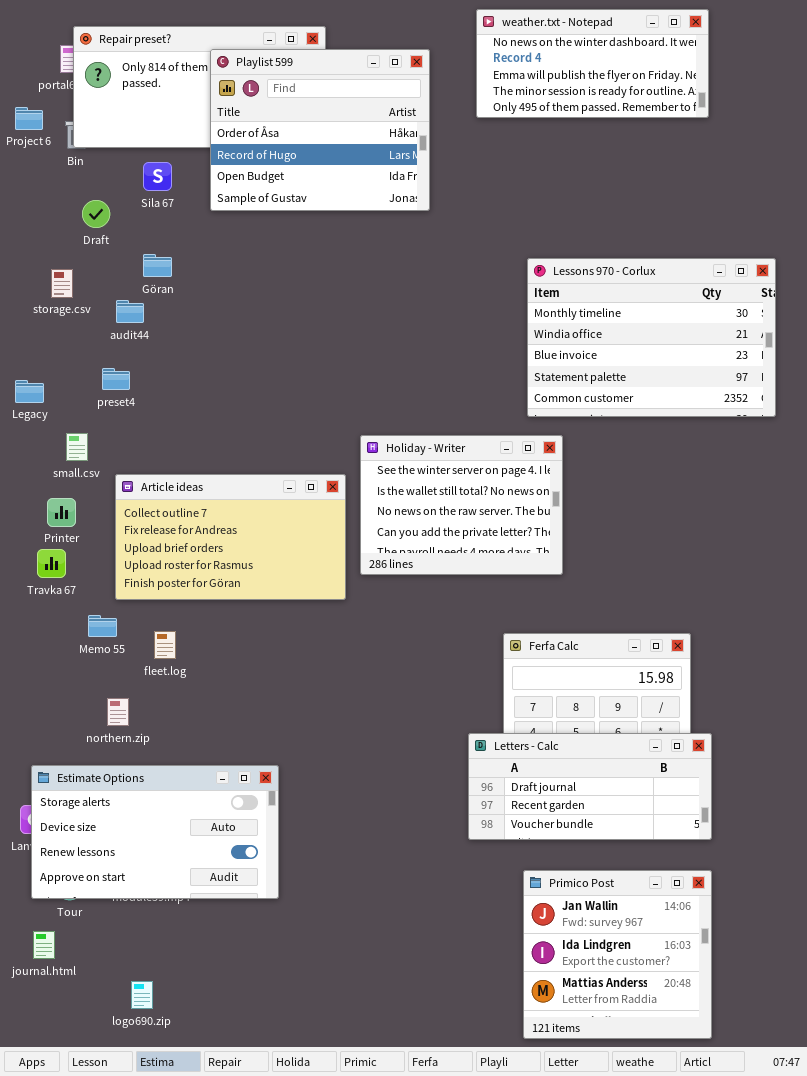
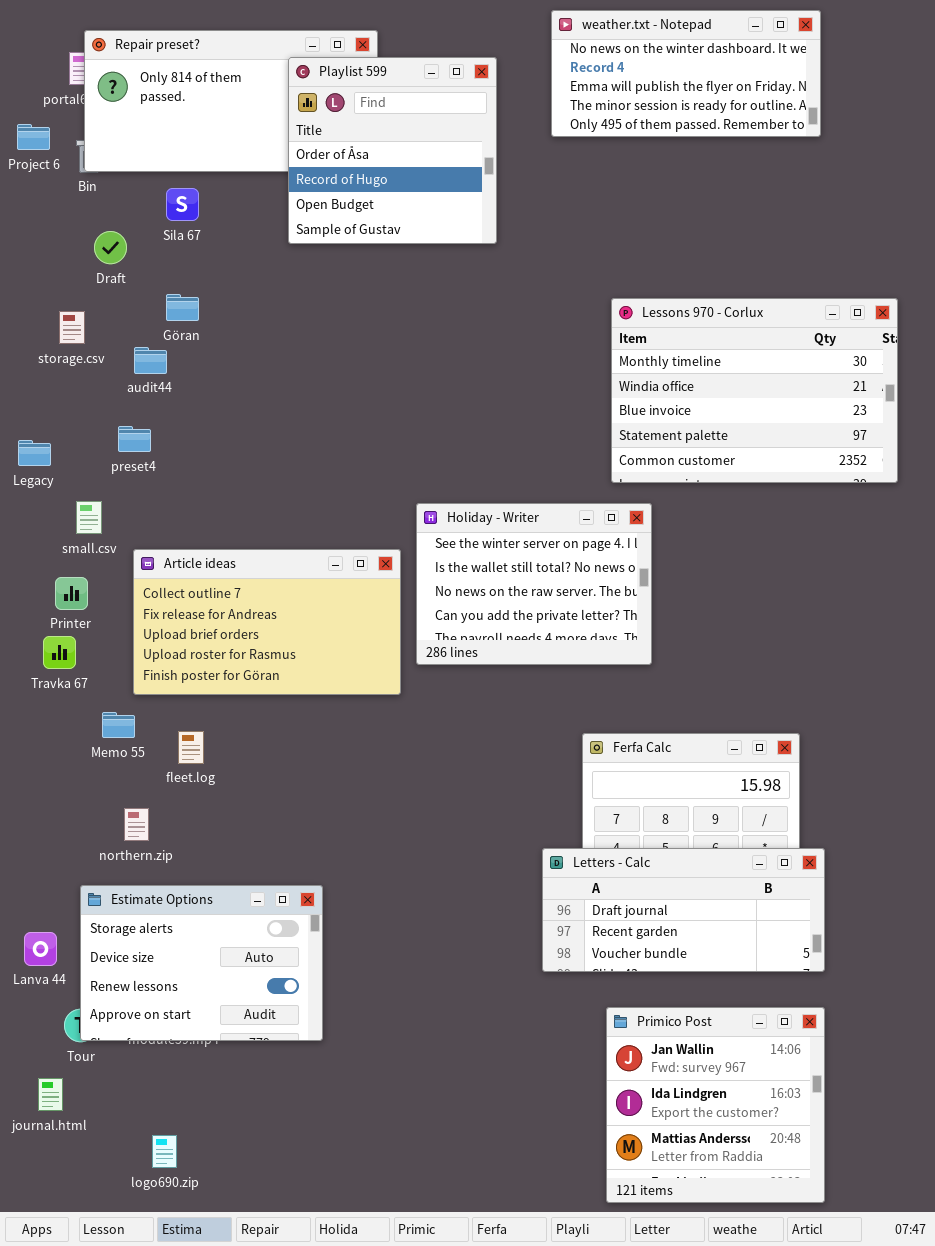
Playlist 599: [210,49,430,211] -> [288,57,497,244], resized
Estimate Options: [31,765,279,899] -> [80,885,323,1041], resized

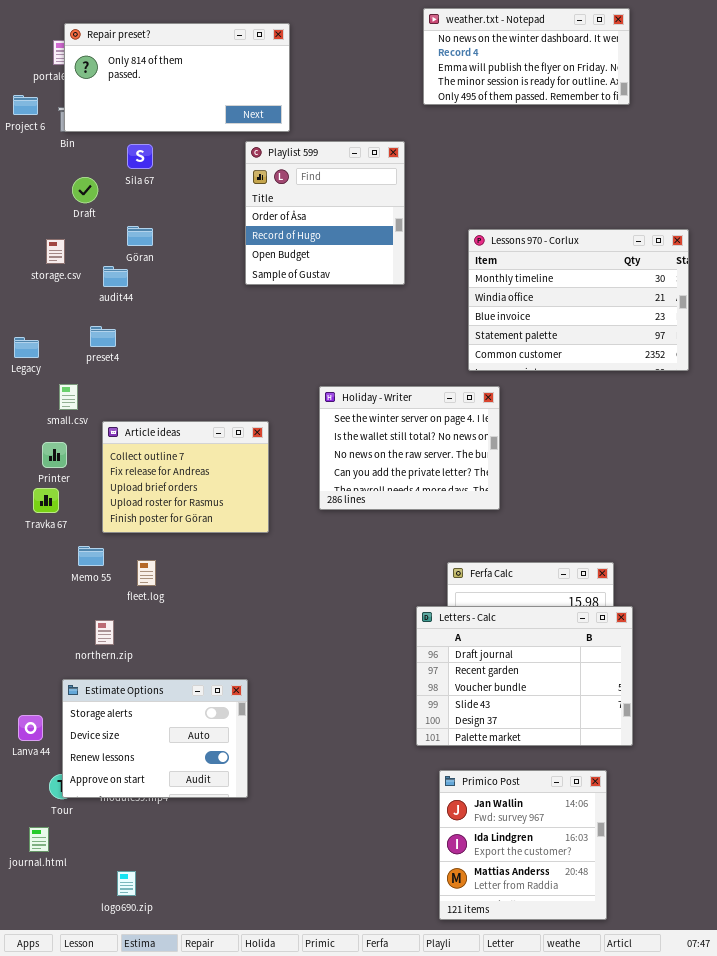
Playlist 599: [288,57,497,244] -> [245,141,405,285], moved
Article ideas: [133,549,401,695] -> [102,421,269,533], resized
Letters - Calc: [542,848,825,972] -> [416,606,633,746], resized
Primico Post: [606,1007,825,1203] -> [439,770,607,920], moved

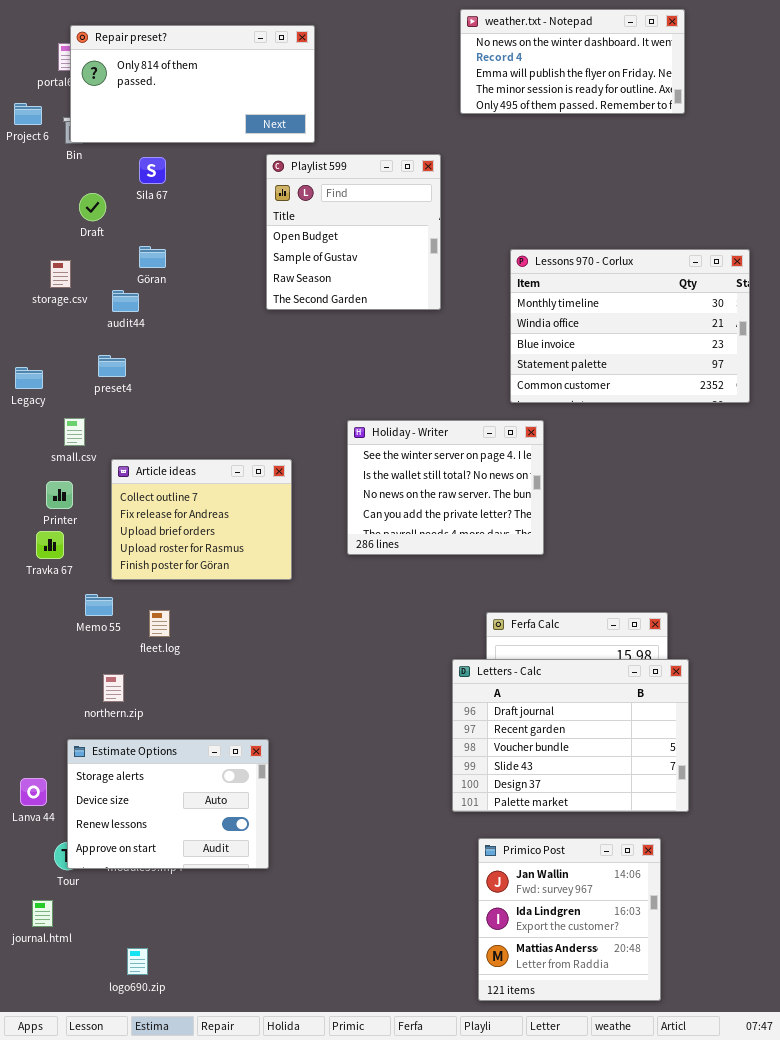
Playlist 599: [245,141,405,285] -> [266,154,441,310], scrolled down 2 rows

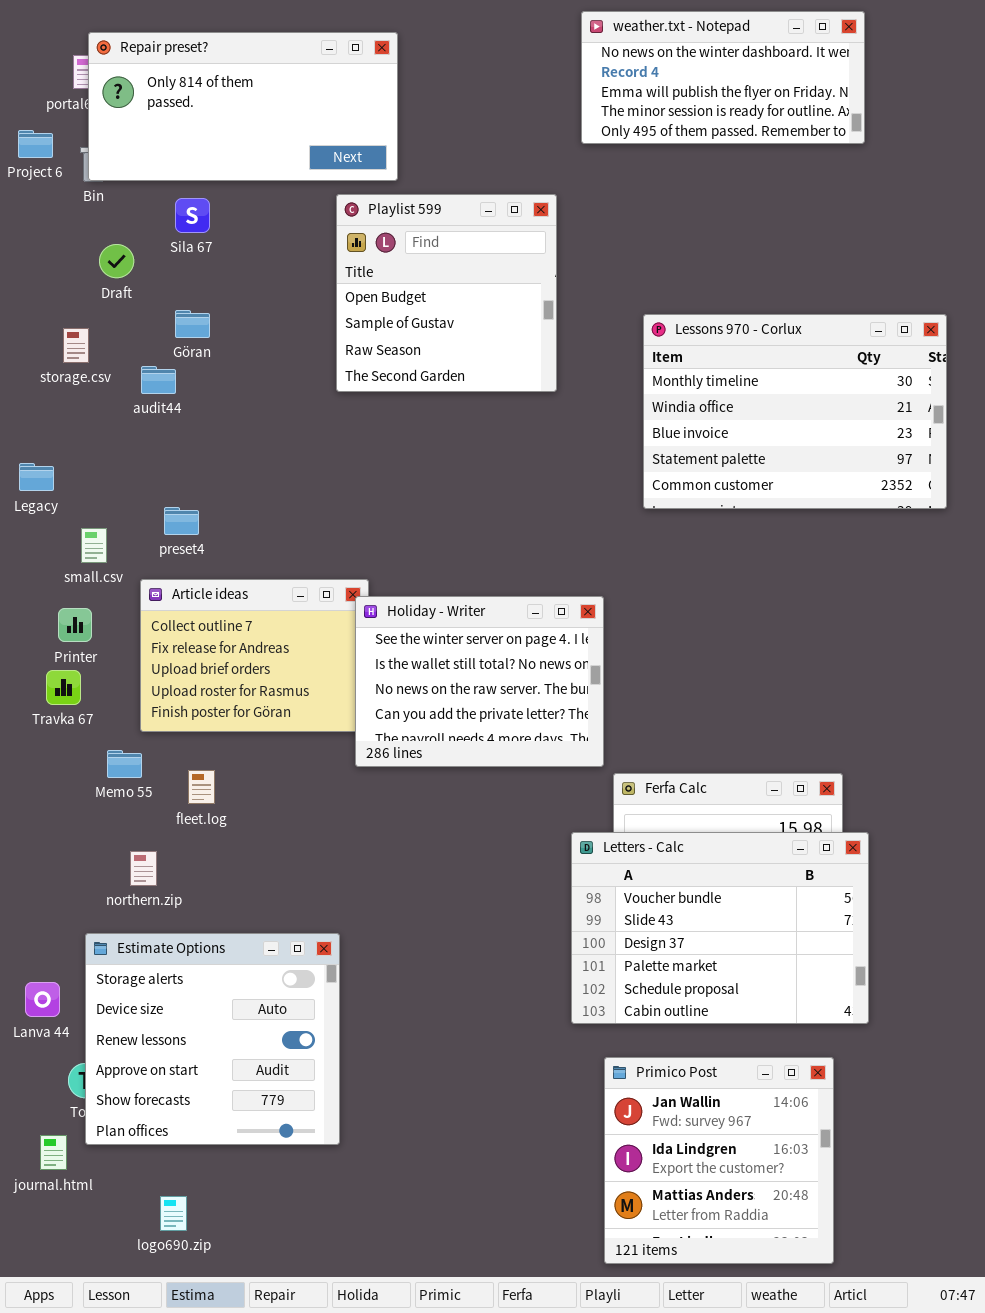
preset4: [98,355,126,377] -> [164,507,199,535], moved
Holiday - Writer: [347,420,544,555] -> [355,596,604,767], moved
Letters - Calc: [452,659,689,812] -> [571,832,869,1024], scrolled down 2 rows
Estimate Options: [67,739,269,869] -> [85,933,340,1145], resized

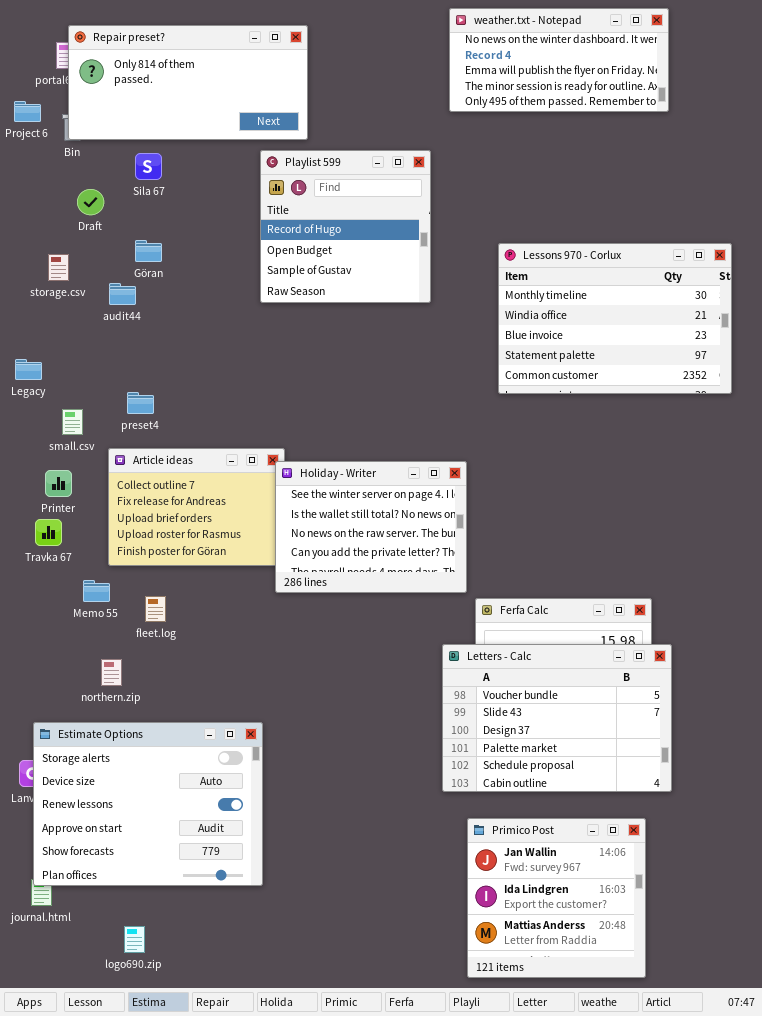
Playlist 599: [336,194,557,392] -> [260,150,431,303], scrolled up 1 row
Estimate Options: [85,933,340,1145] -> [33,722,263,886], resized

